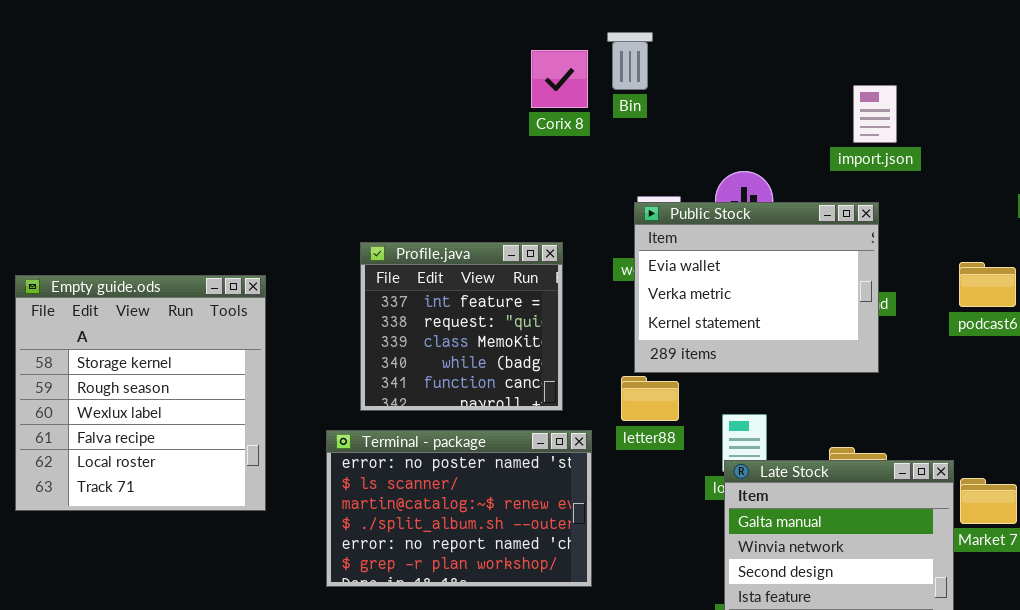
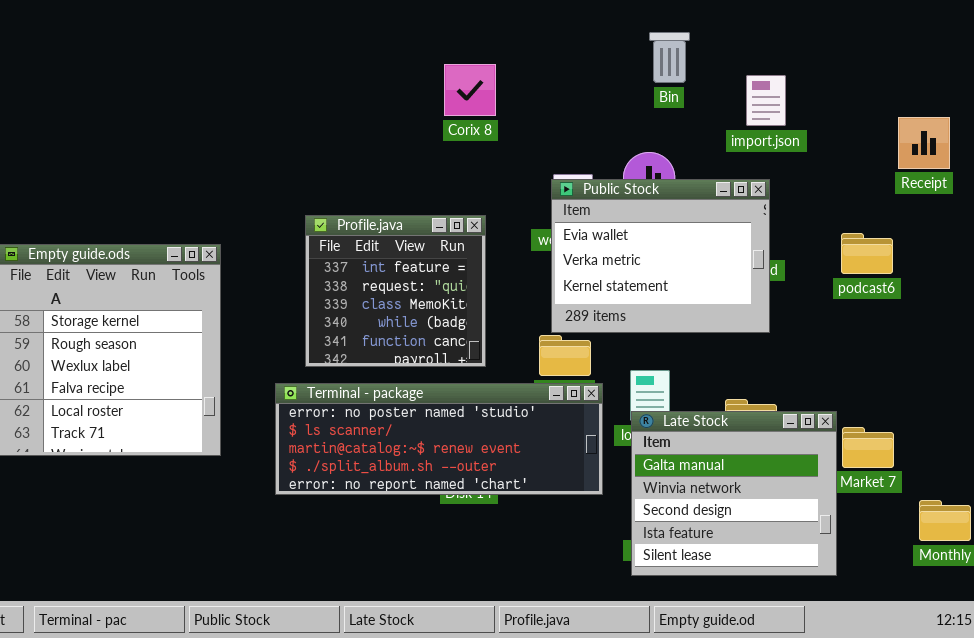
Bin: [607,32,653,90] -> [649,32,690,83], moved
Corix 8: [531,50,588,108] -> [444,64,496,116], moved
Terminal - package: [326,430,592,587] -> [275,383,603,495], resized

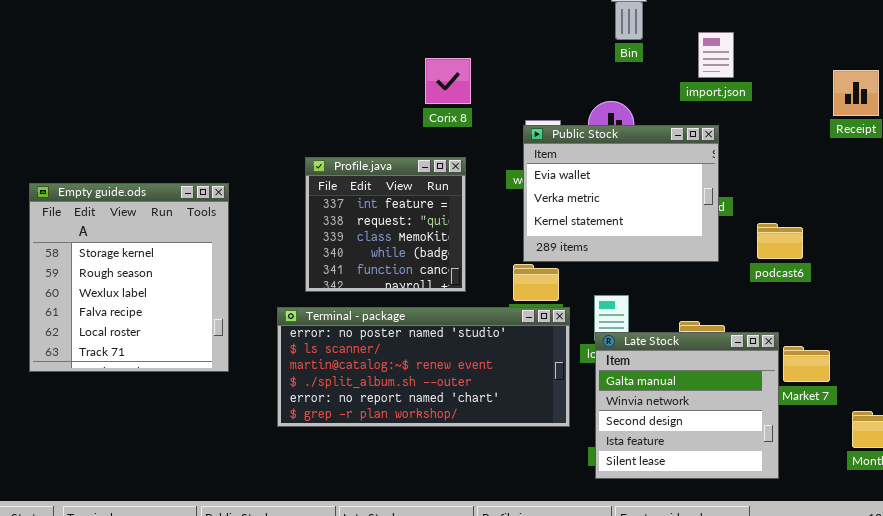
Corix 8: [444,64,496,116] -> [425,58,471,104], moved
podcast6: [841,233,893,274] -> [757,223,803,259], moved
Terminal - package: [275,383,603,495] -> [277,307,570,427], resized

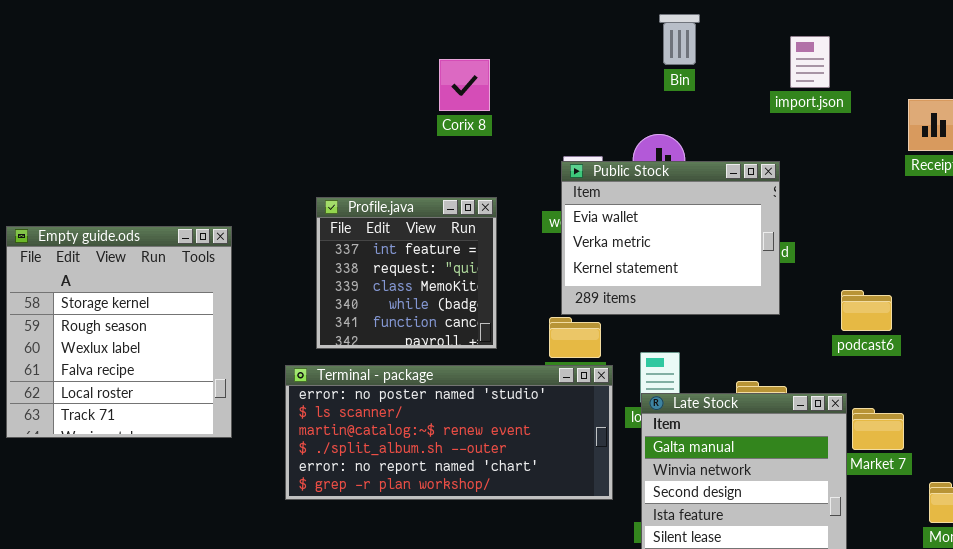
import.json: [698,32,734,78] -> [790,36,830,88], moved
Corix 8: [425,58,471,104] -> [439,59,490,111], moved
podcast6: [757,223,803,259] -> [841,290,892,331], moved

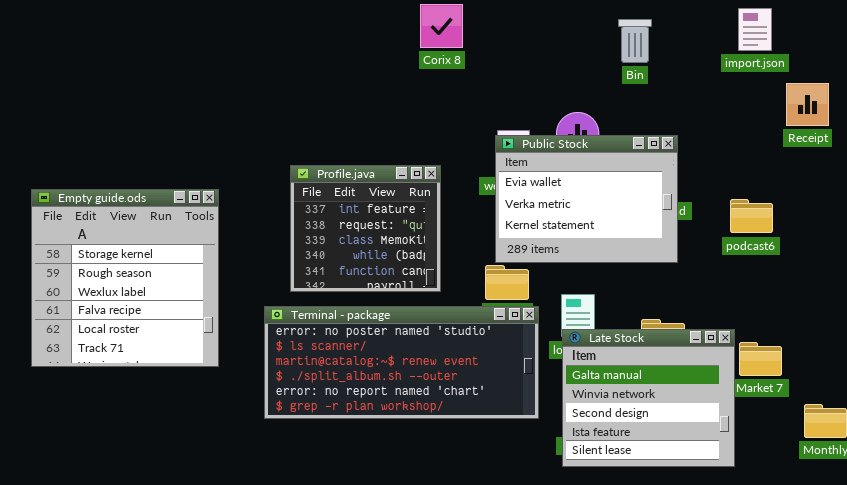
Bin: [659,14,700,65] -> [618,19,652,63], moved
import.json: [790,36,830,88] -> [738,8,772,51], moved
Corix 8: [439,59,490,111] -> [420,4,463,48], moved
podcast6: [841,290,892,331] -> [730,199,773,233], moved

